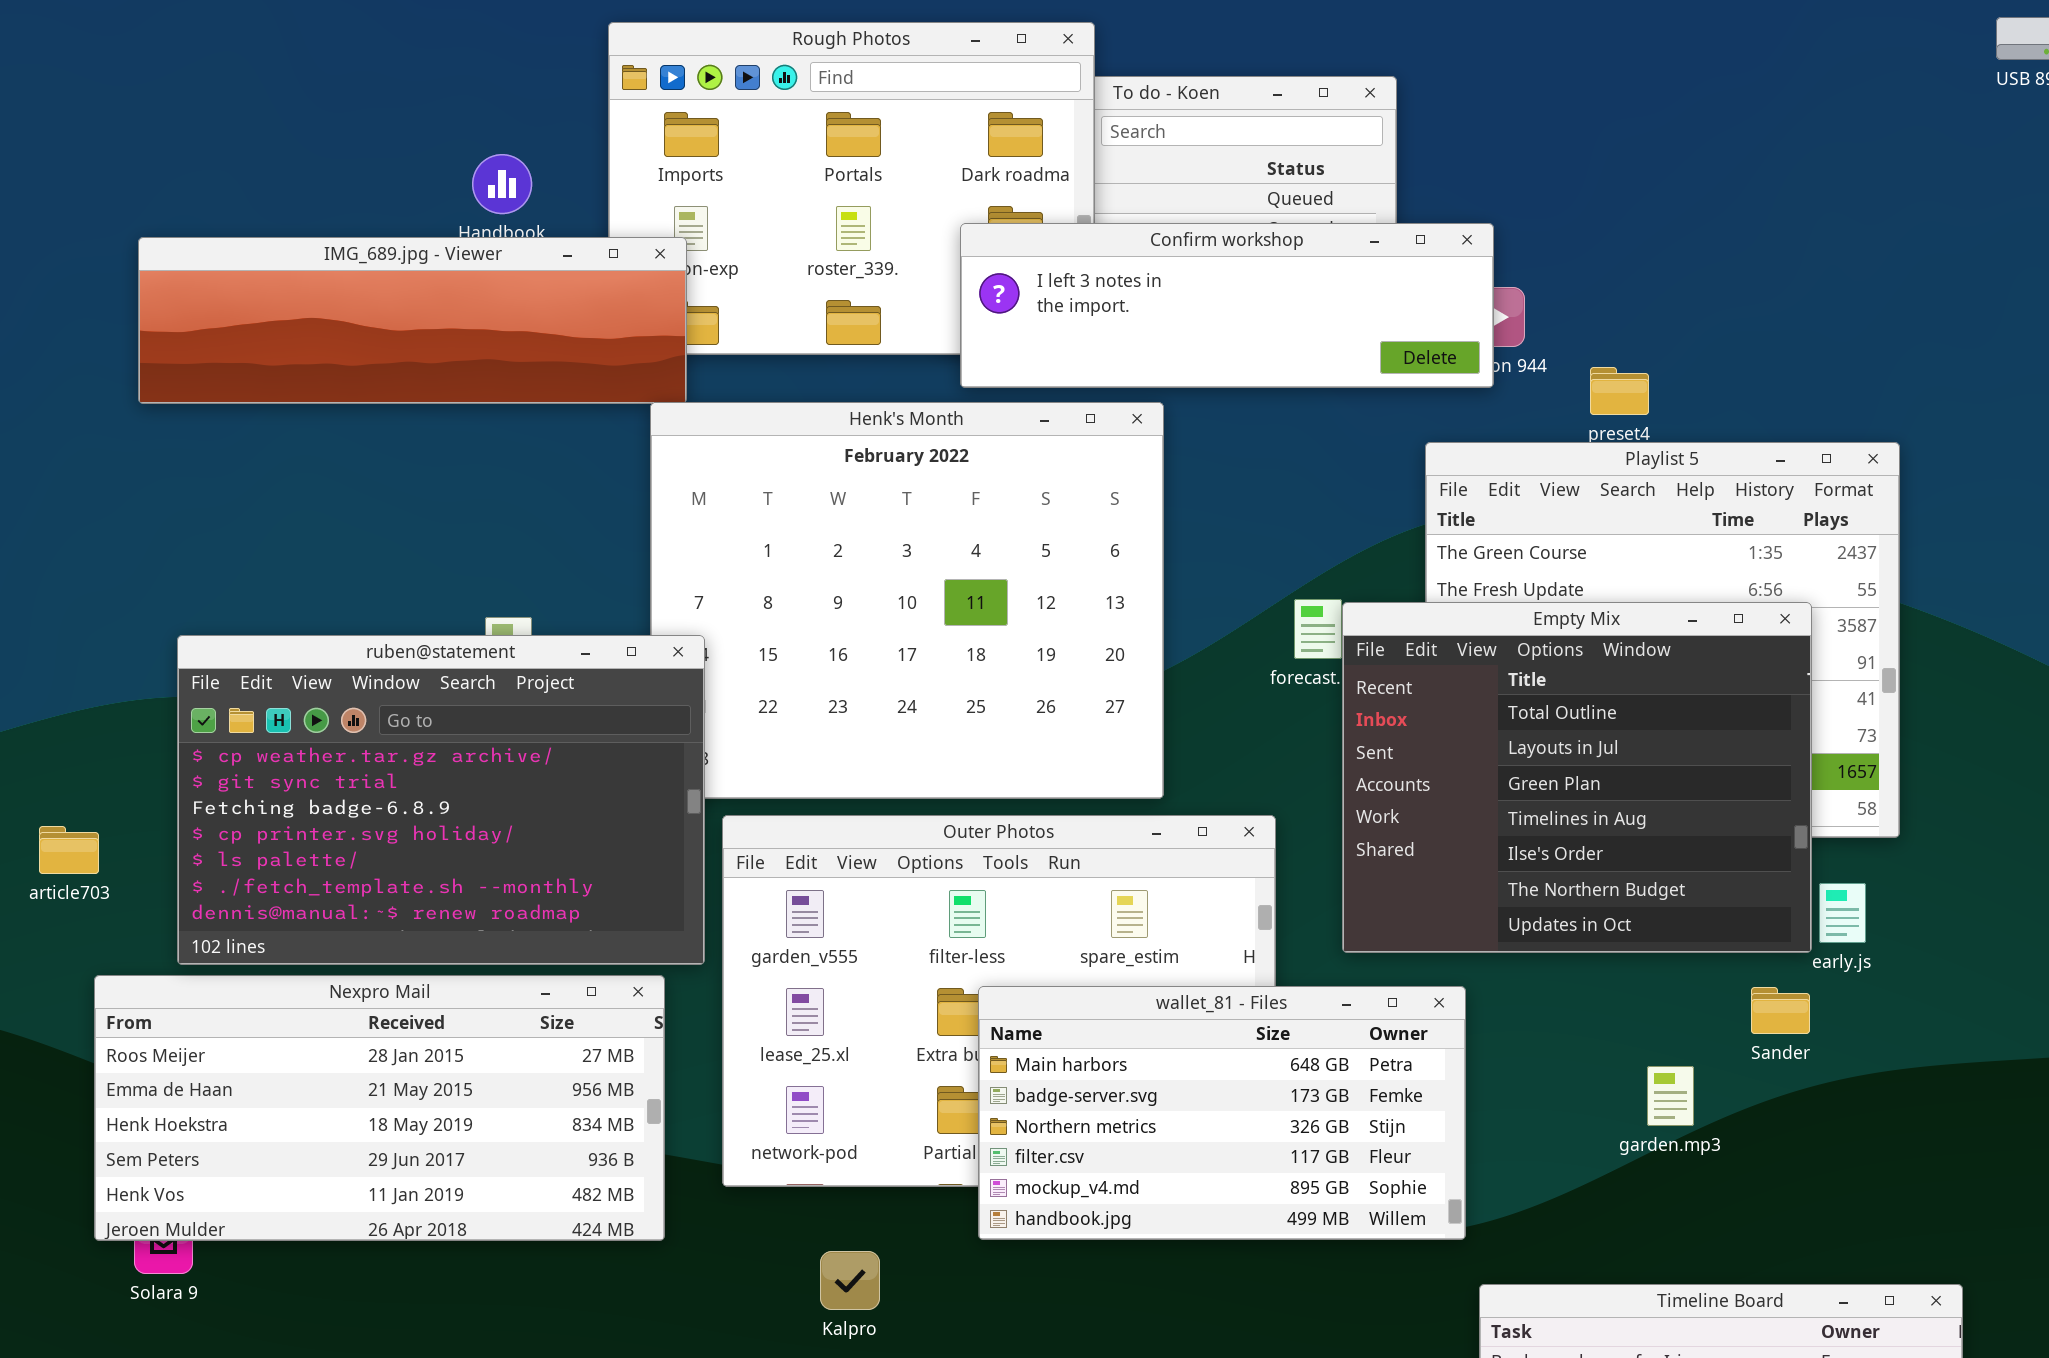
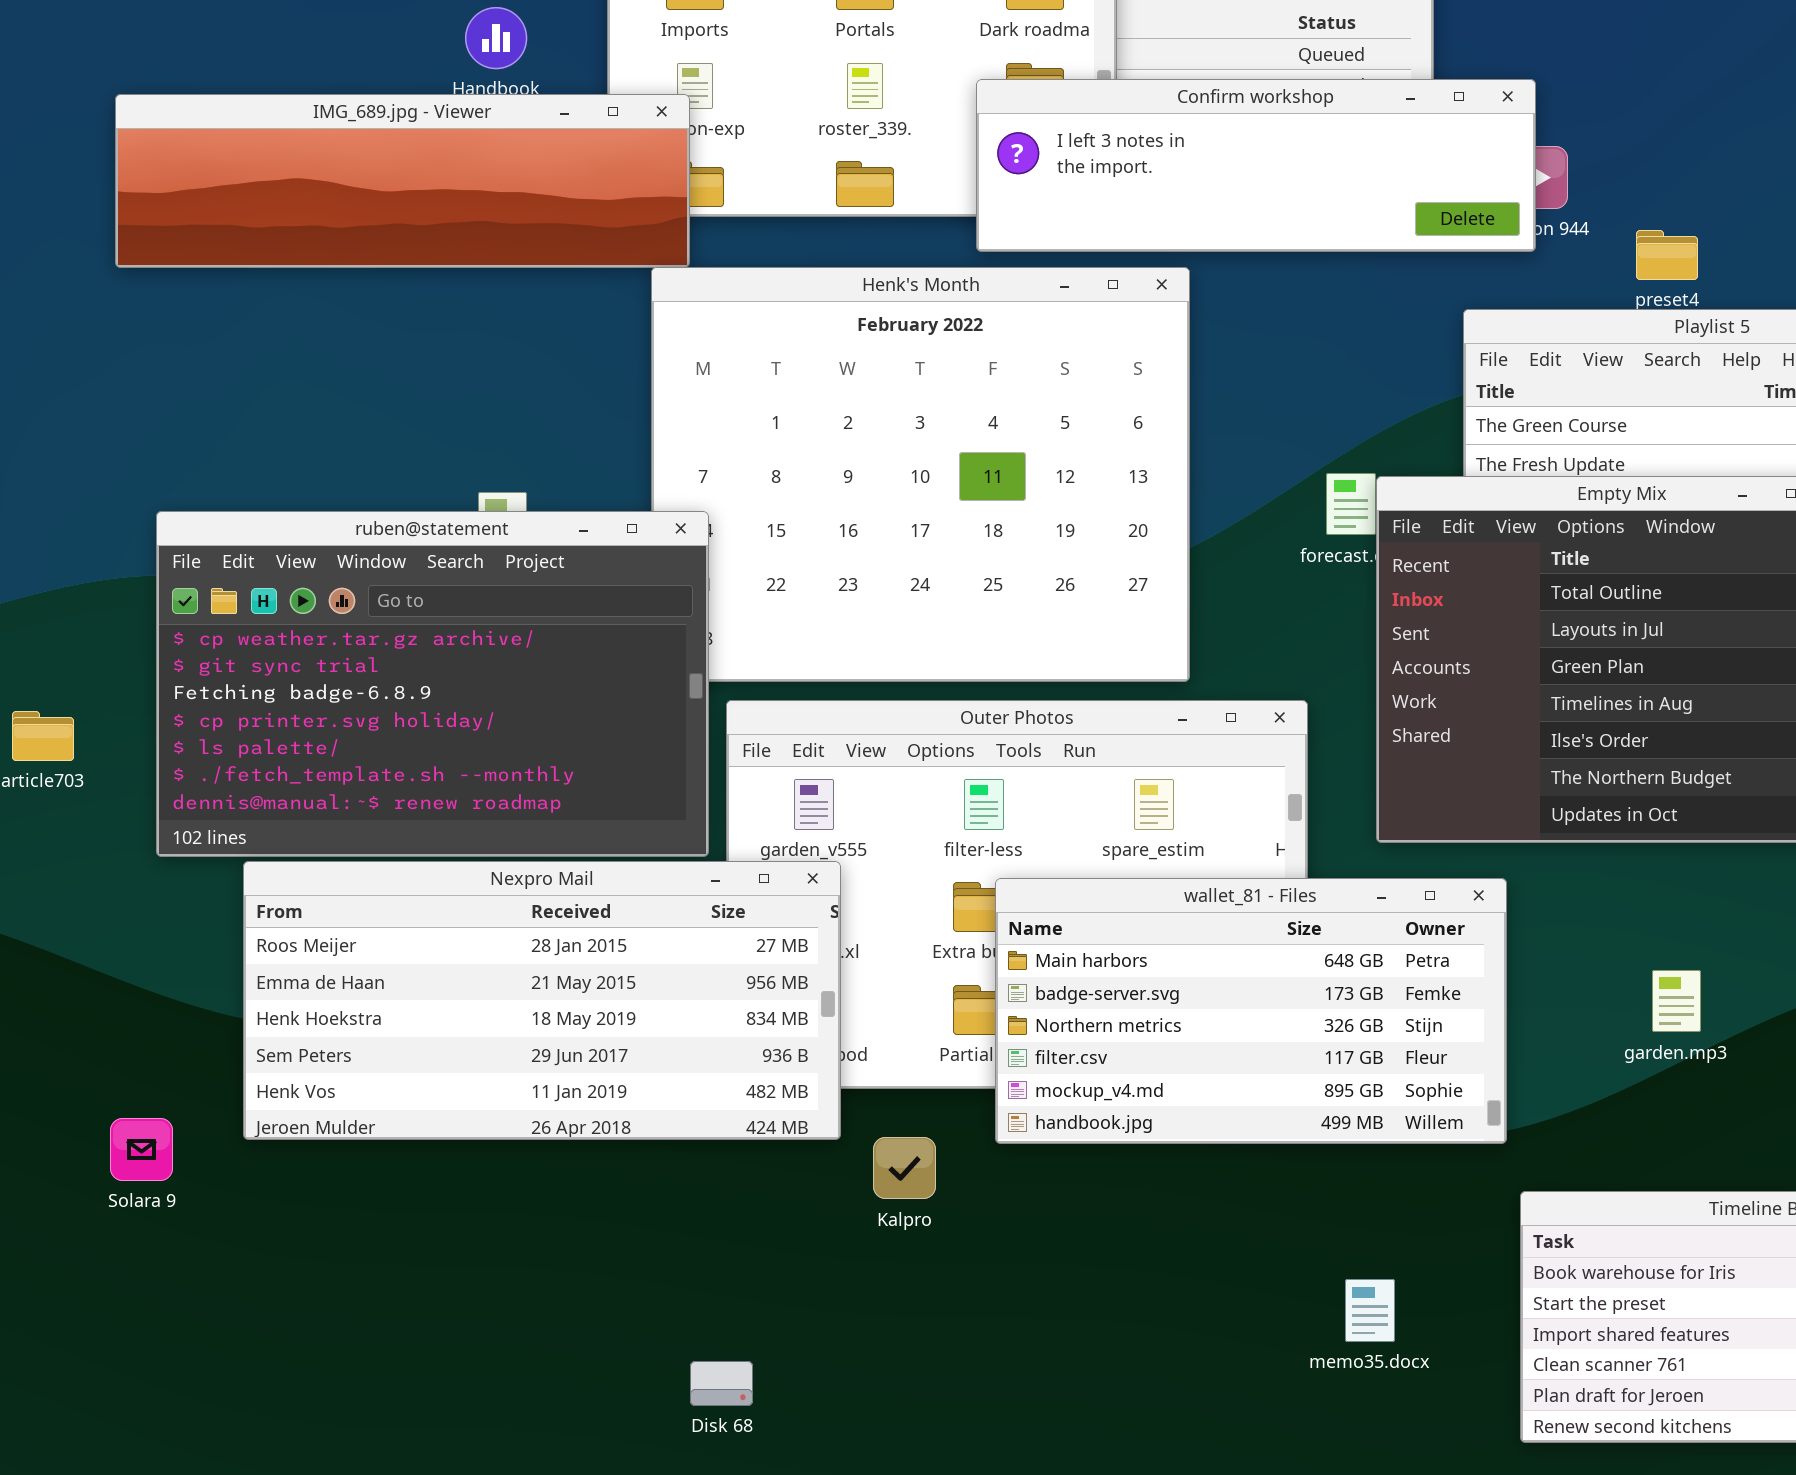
Nexpro Mail: [94,975,665,1241] -> [243,861,841,1140], moved
garden.mp3: [1647,1066,1694,1126] -> [1652,970,1701,1032], moved
Kalpro: [820,1251,880,1310] -> [873,1137,936,1199], moved

